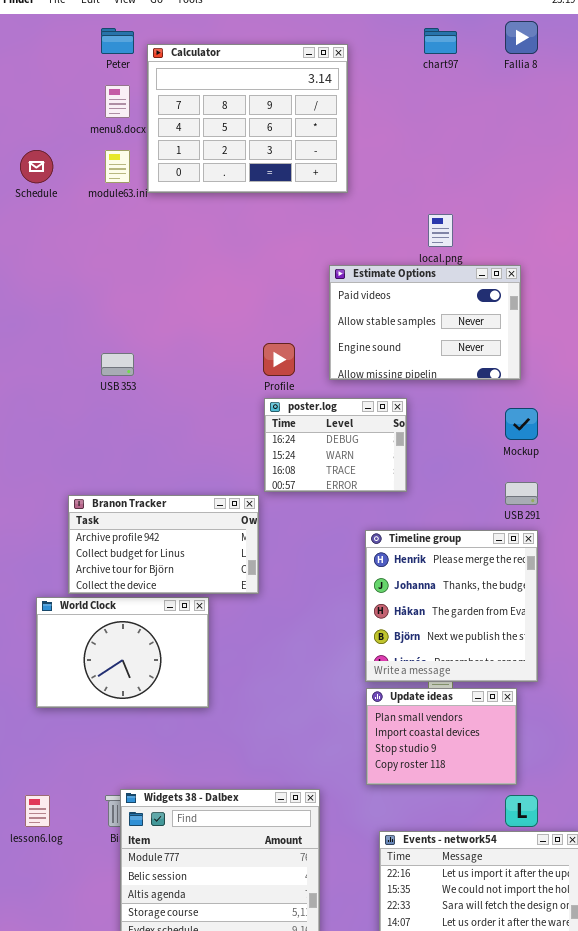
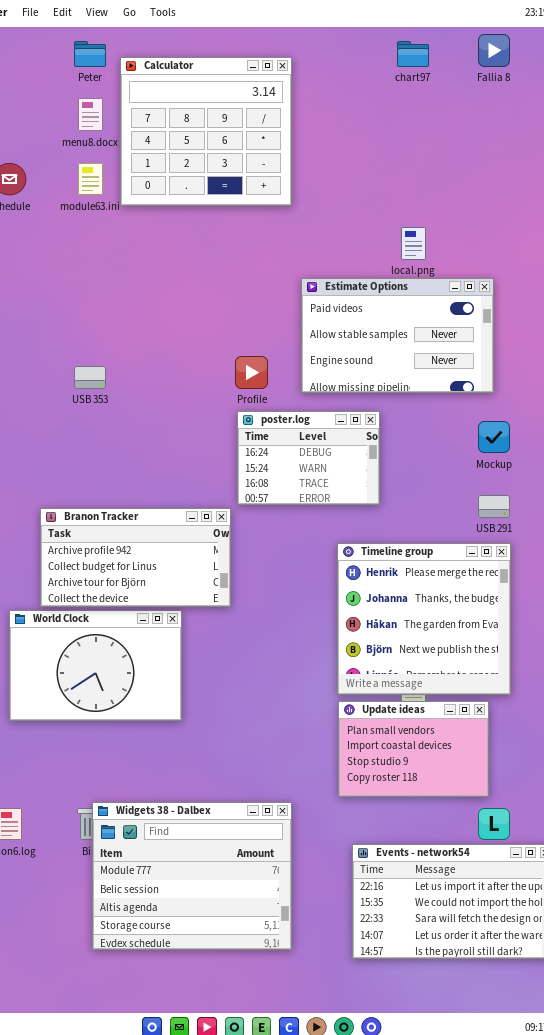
Calculator: [147,44,348,193] -> [120,57,292,206], resized

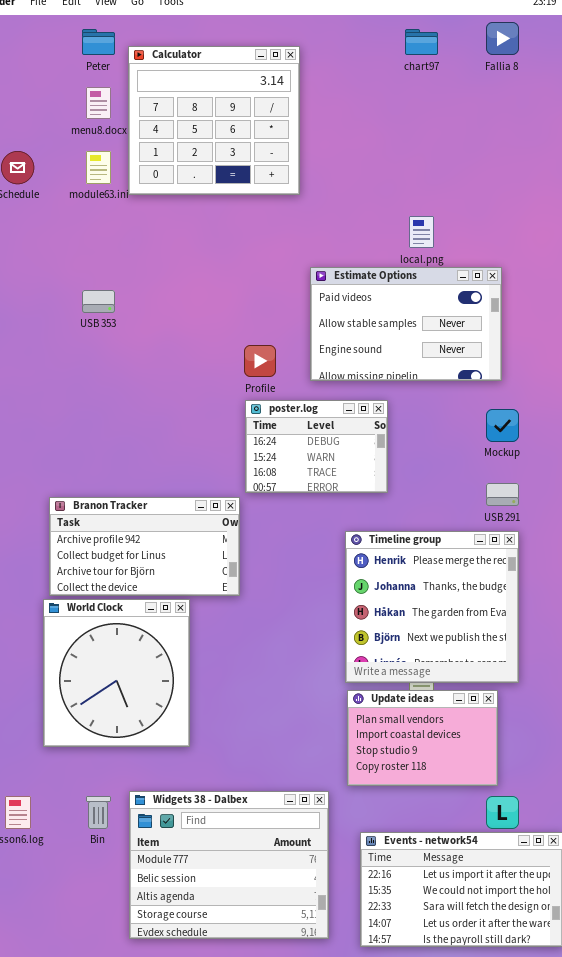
USB 353: [74,366,106,389] -> [82,290,115,313], moved
World Clock: [9,610,182,721] -> [43,599,190,747], resized
Widgets 38 - Dalbex: [92,802,292,950] -> [129,791,329,939], moved

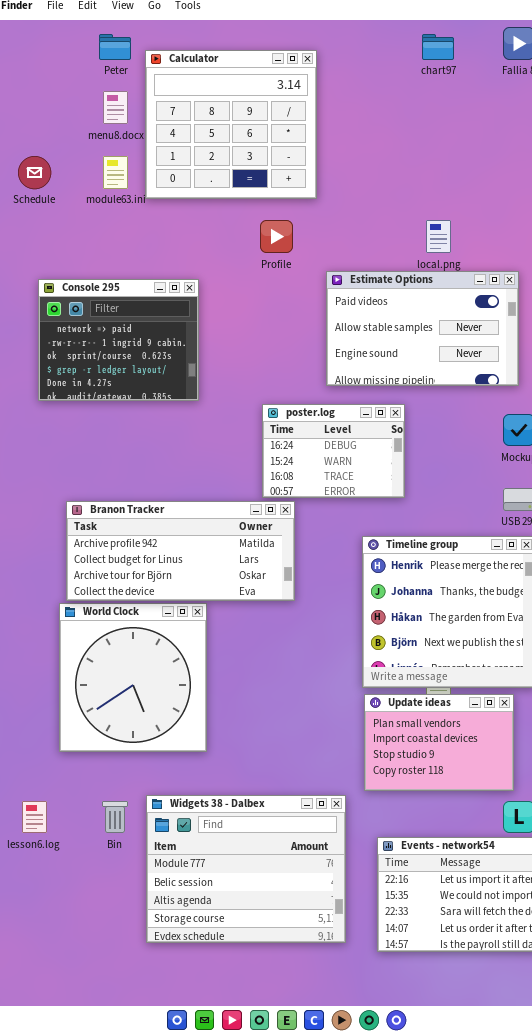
Console 295: none -> [38,279,199,401], opened
Profile: [244,345,276,377] -> [260,220,293,253], moved
Branon Tracker: [49,497,240,596] -> [66,501,295,601], resized

